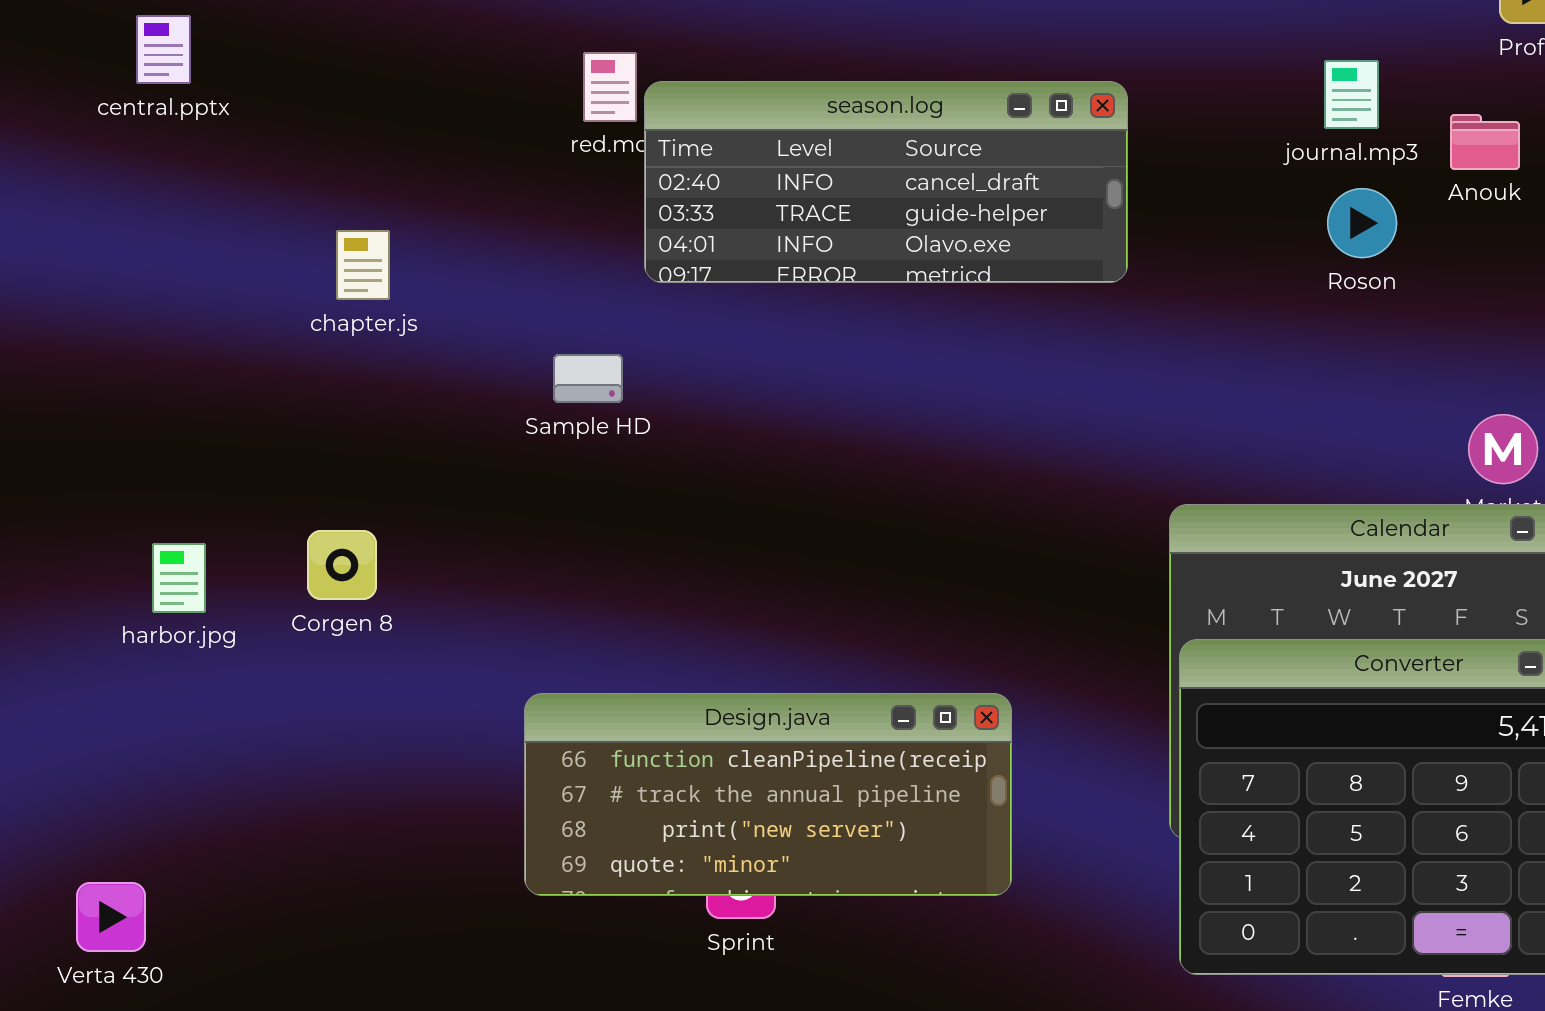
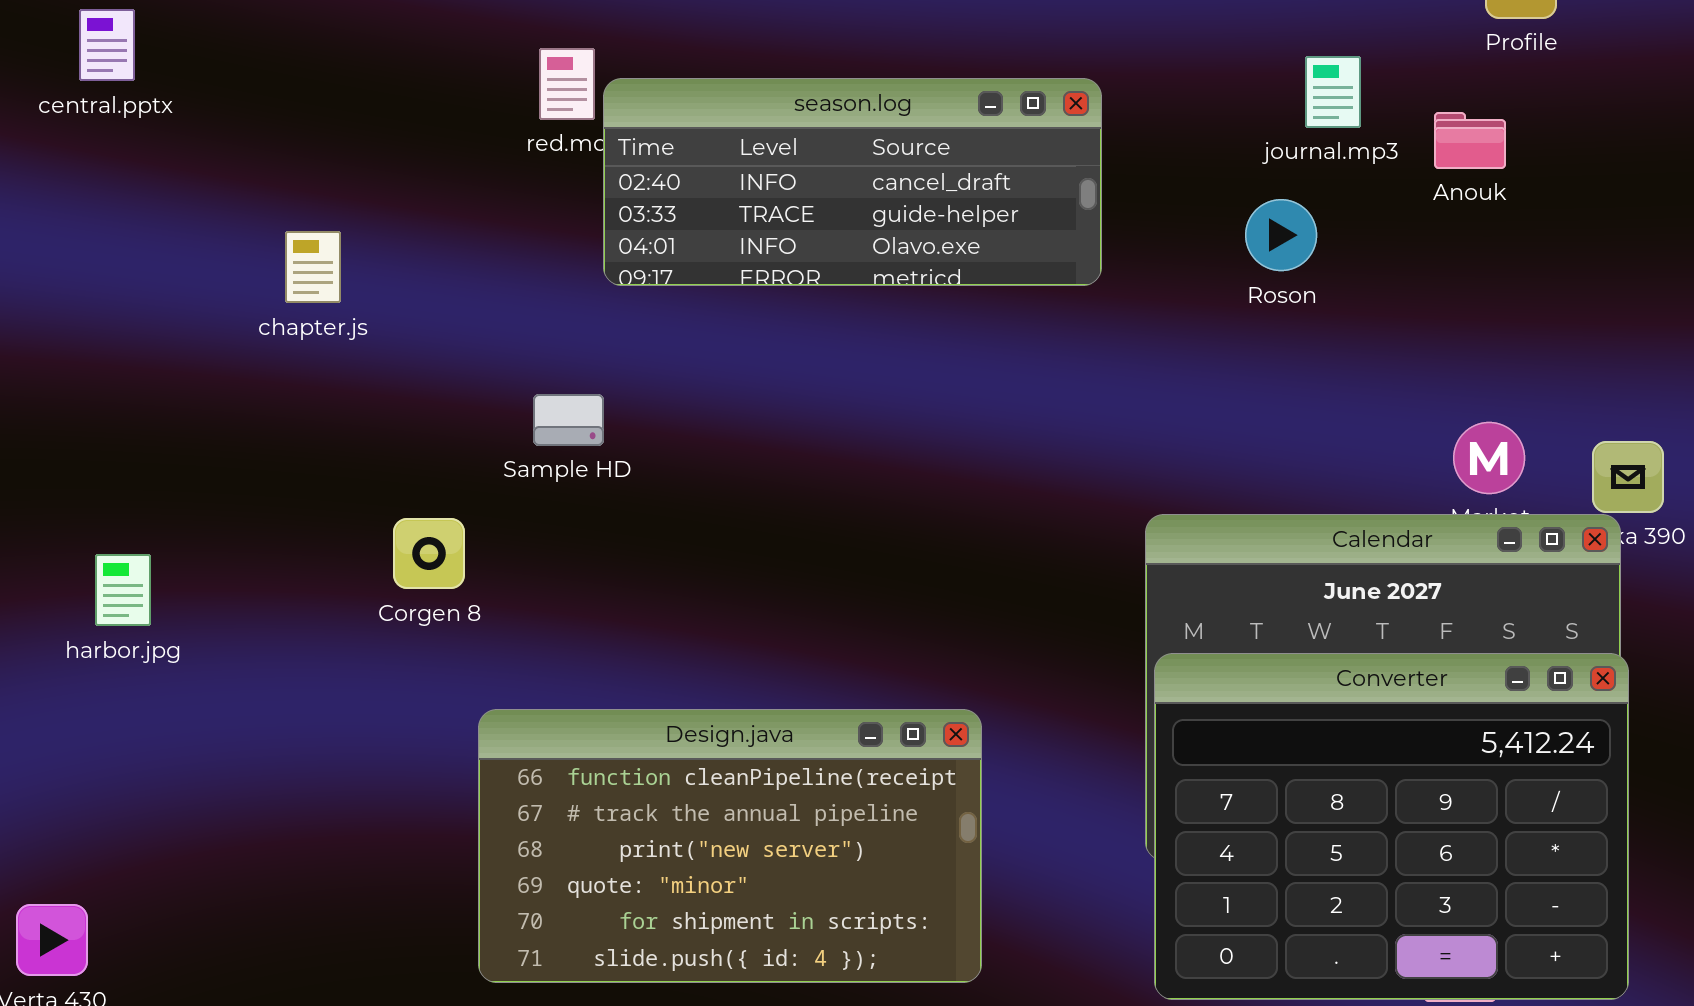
Roson: [1327,188,1397,258] -> [1245,199,1317,271], moved
Sample HD: [553,354,623,403] -> [533,394,604,446], moved
Corgen 8: [307,530,377,600] -> [393,518,465,589], moved
Design.java: [524,693,1012,896] -> [478,709,982,983], resized

